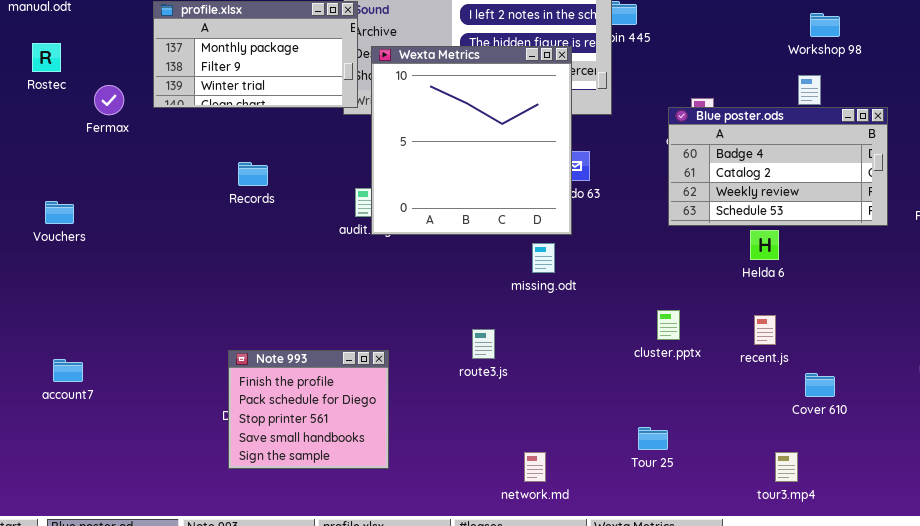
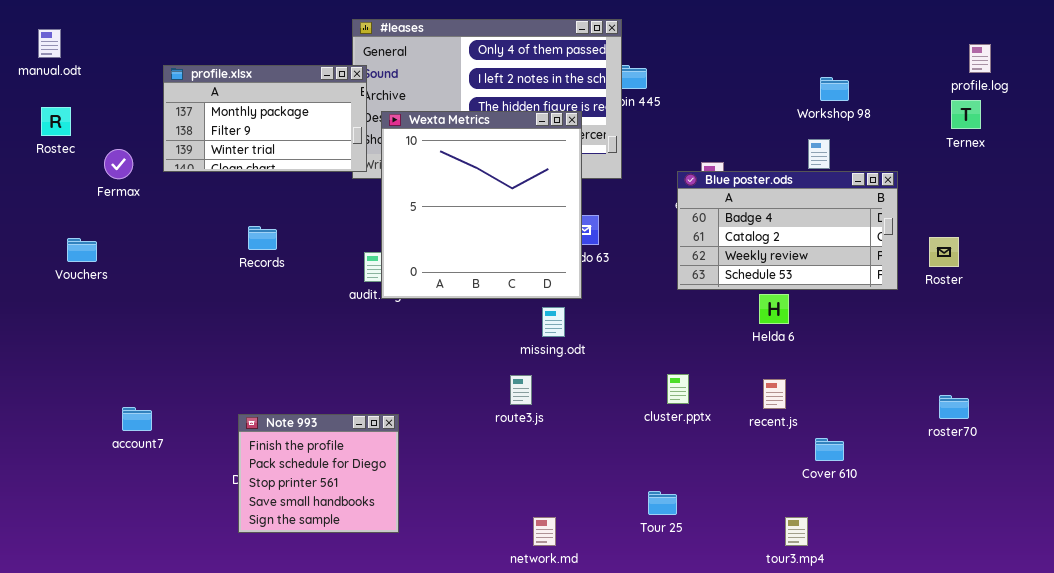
Vouchers: [45,201,74,224] -> [67,238,97,262], moved
route3.js: [472,329,495,359] -> [510,375,532,405], moved
account7: [53,359,83,382] -> [122,407,152,431], moved

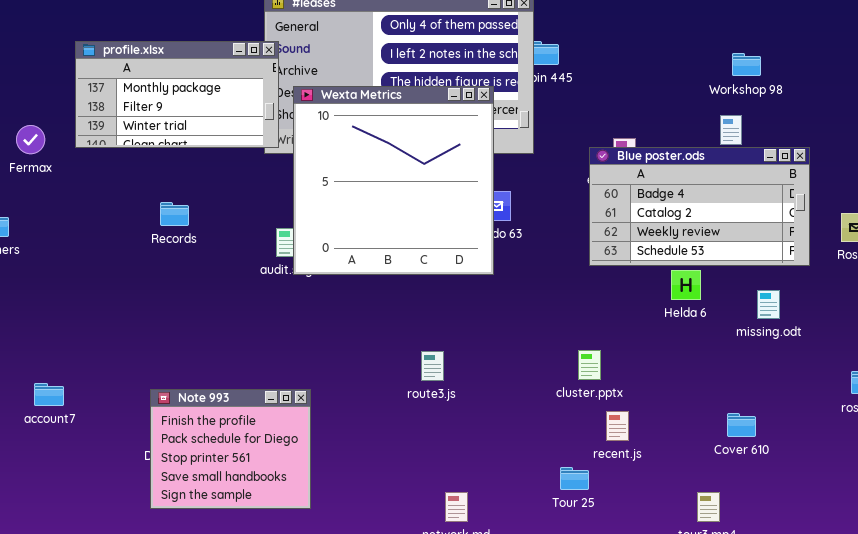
missing.odt: [542,307,565,337] -> [757,290,780,319], moved
recent.js: [763,379,786,409] -> [606,411,629,441], moved

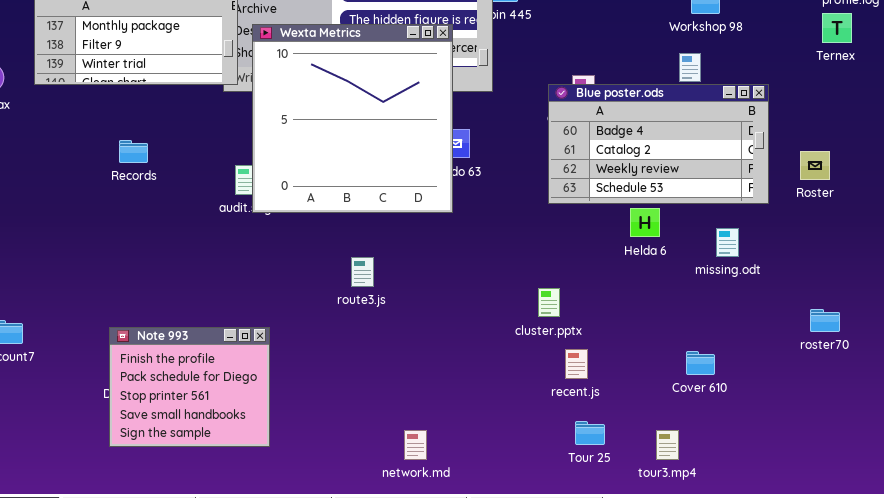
route3.js: [421,351,444,381] -> [351,257,374,287], moved
Tour 25: [560,467,589,490] -> [575,421,605,445], moved

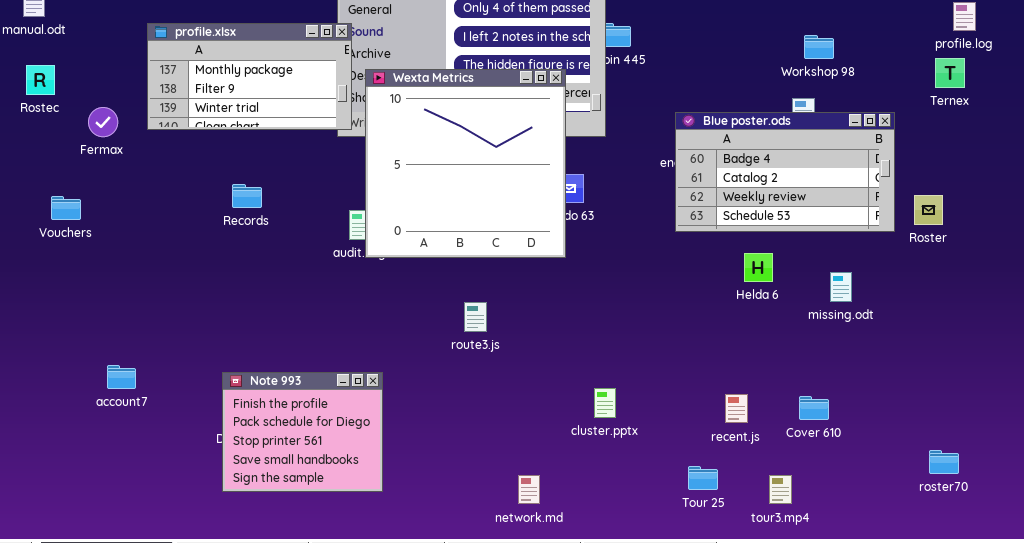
Blue poster.ods: [548,84,769,204] -> [675,112,895,232], moved
cluster.pptx: [538,288,560,317] -> [594,388,616,418], moved
roster70: [810,309,840,332] -> [929,450,959,474], moved
recent.js: [565,349,588,379] -> [725,394,748,423], moved

